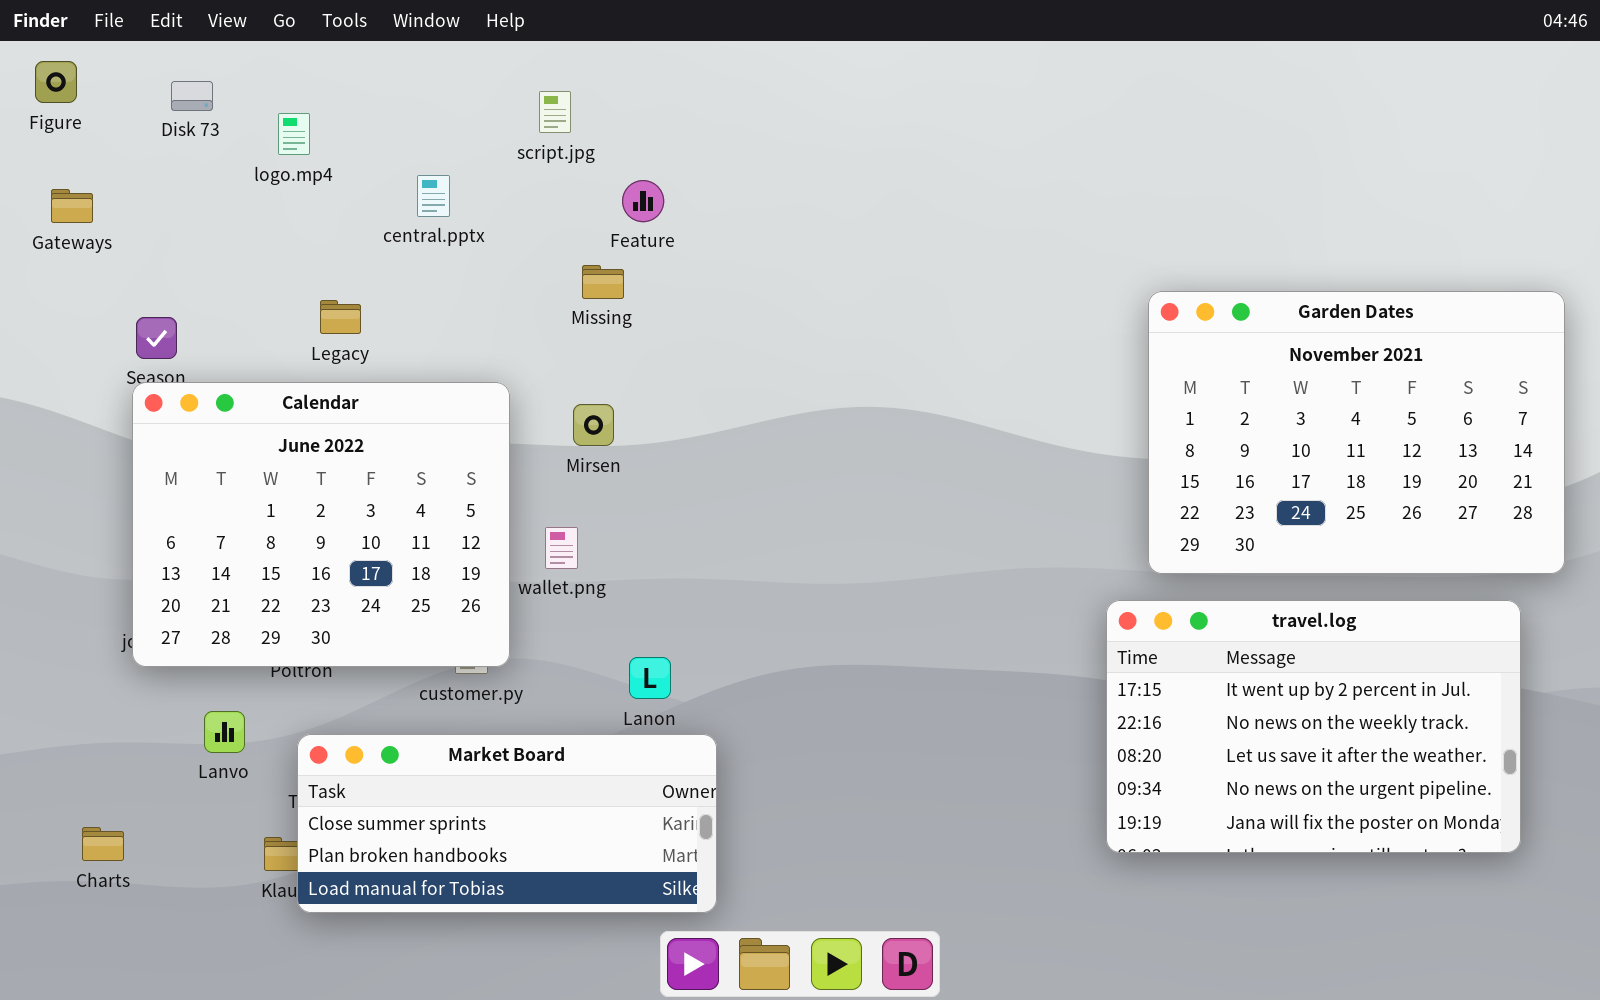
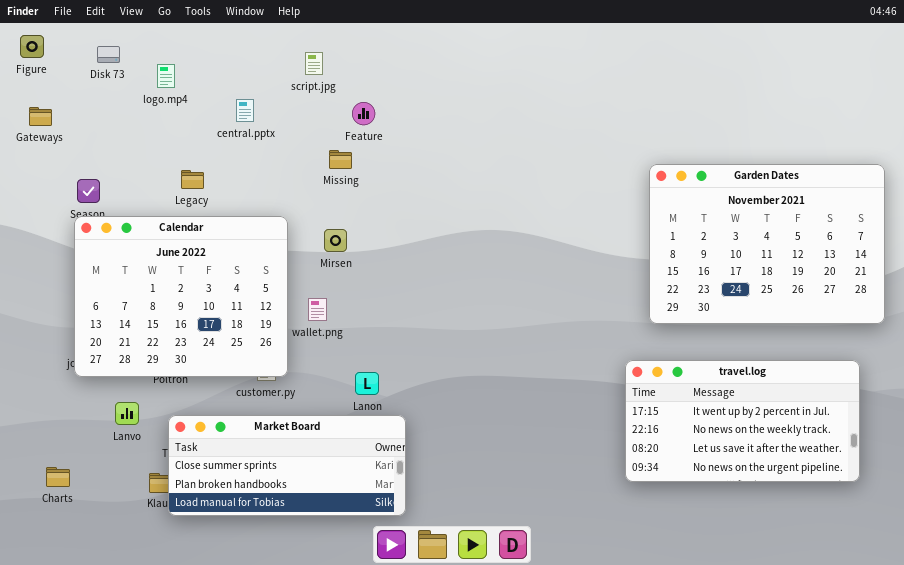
travel.log: [1106,600,1521,853] -> [625,360,860,482], resized

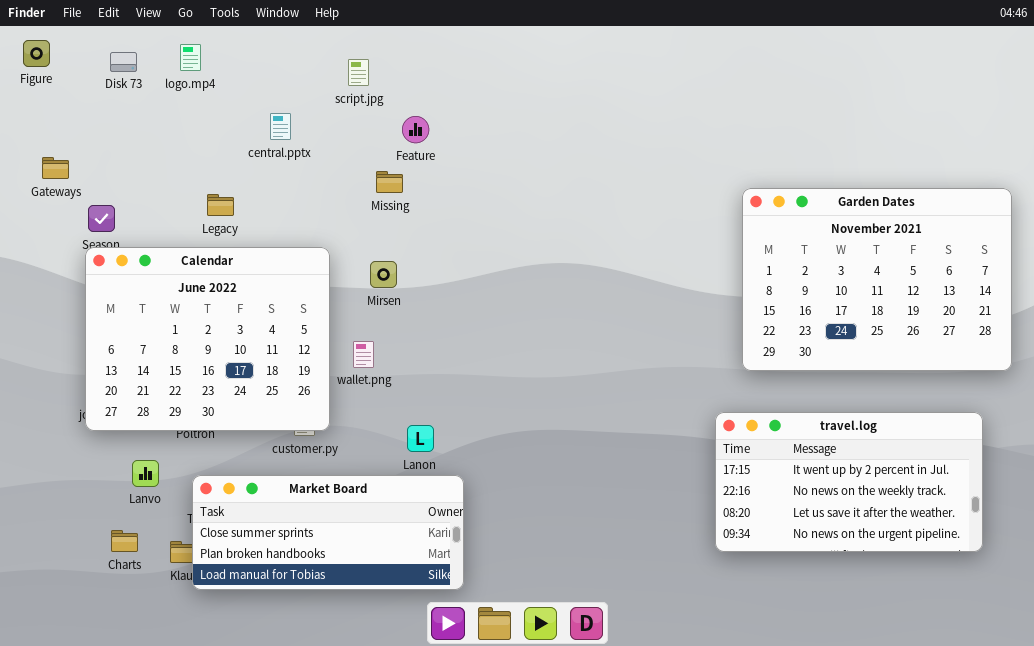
logo.mp4: [157,64,175,88] -> [180,44,201,71], moved
Gateways: [29,107,52,126] -> [42,157,69,179], moved
Charts: [46,467,70,487] -> [111,530,138,552], moved

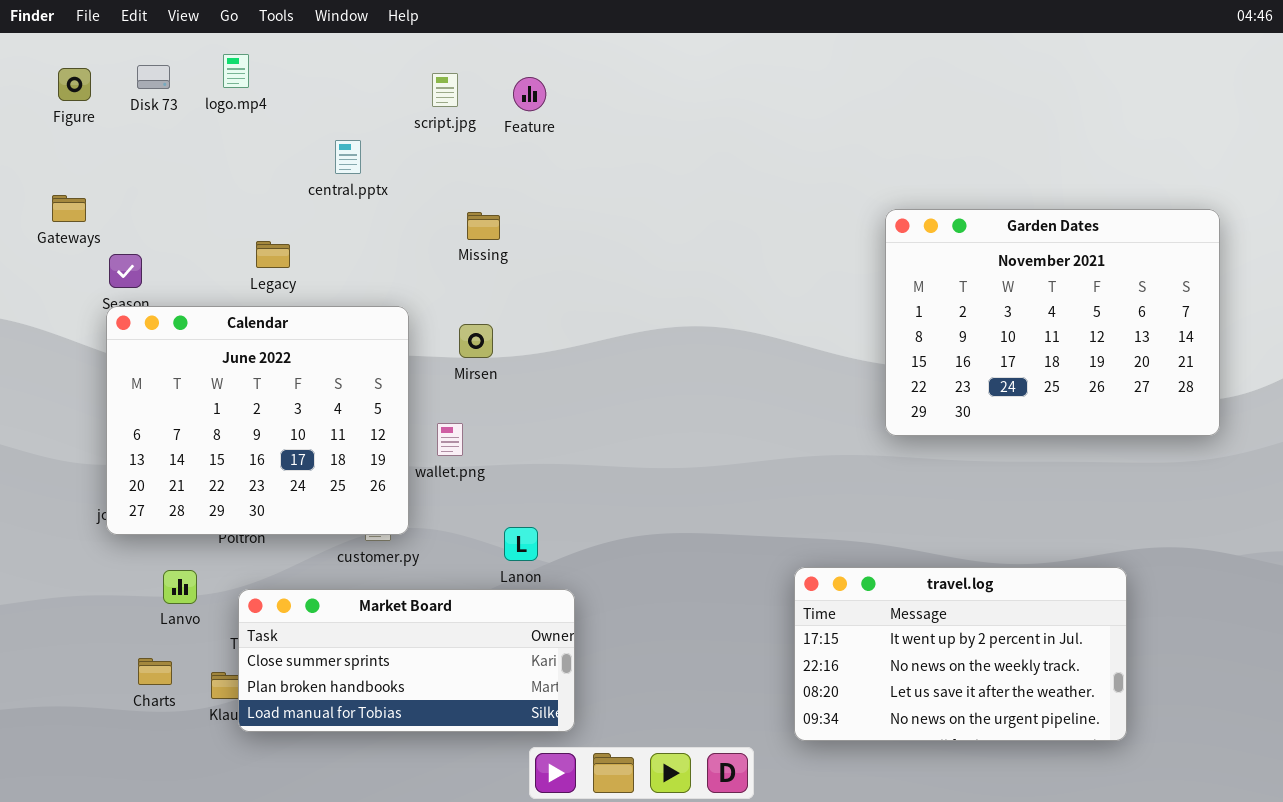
Figure: [23,40,50,67] -> [58,68,91,101], moved
Feature: [402,116,429,143] -> [513,77,546,111], moved
Garden Dates: [742,188,1012,371] -> [885,209,1220,436], moved
travel.log: [715,412,983,552] -> [794,567,1127,741], moved

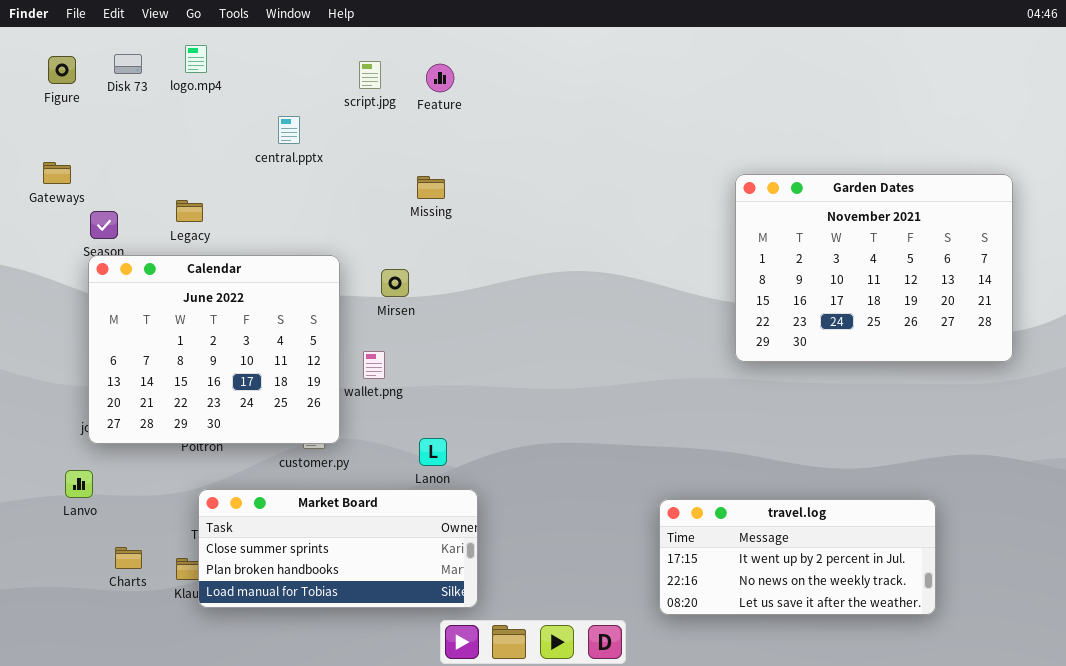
Missing: [467,212,500,240] -> [417,176,445,199], moved
Legacy: [256,241,290,268] -> [176,200,203,222], moved
travel.log: [794,567,1127,741] -> [659,499,936,615], resized
Lanvo: [163,570,197,604] -> [65,470,93,498], moved

